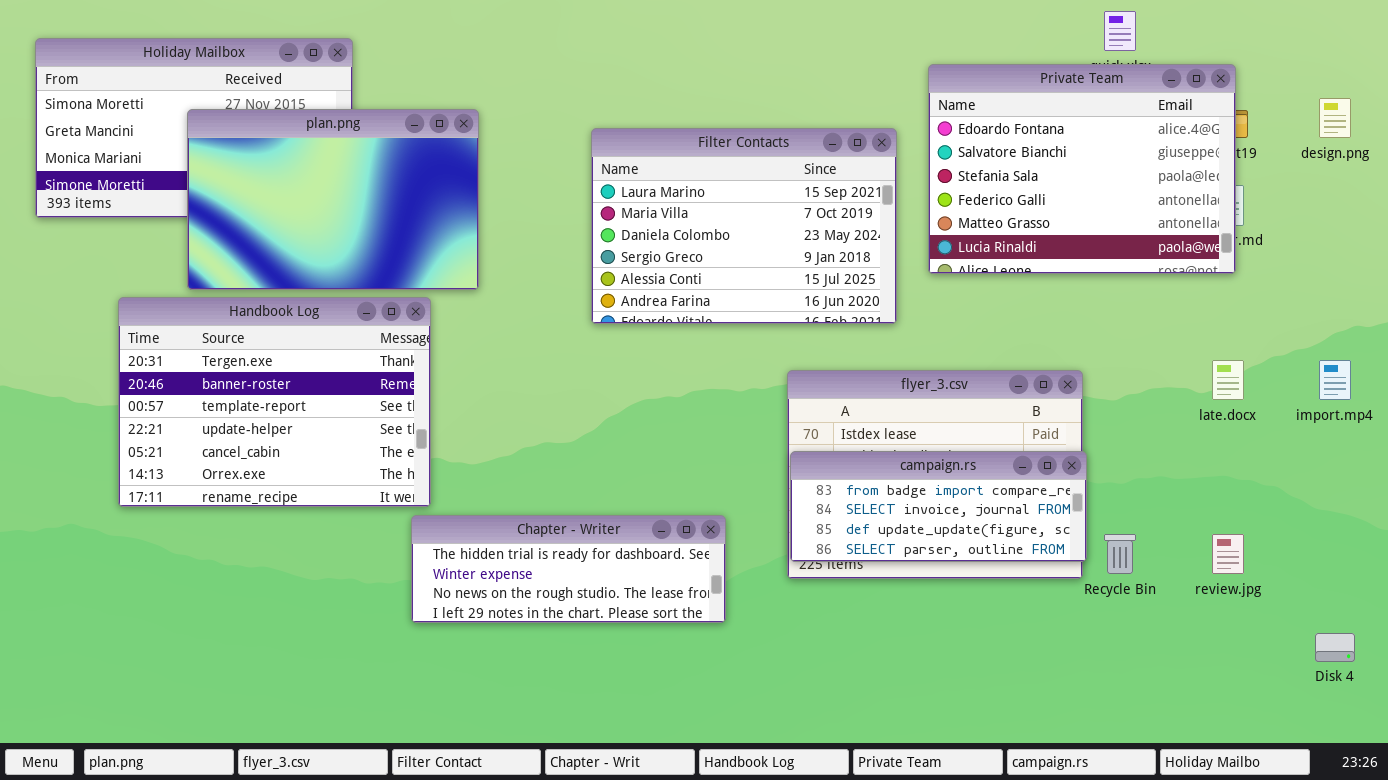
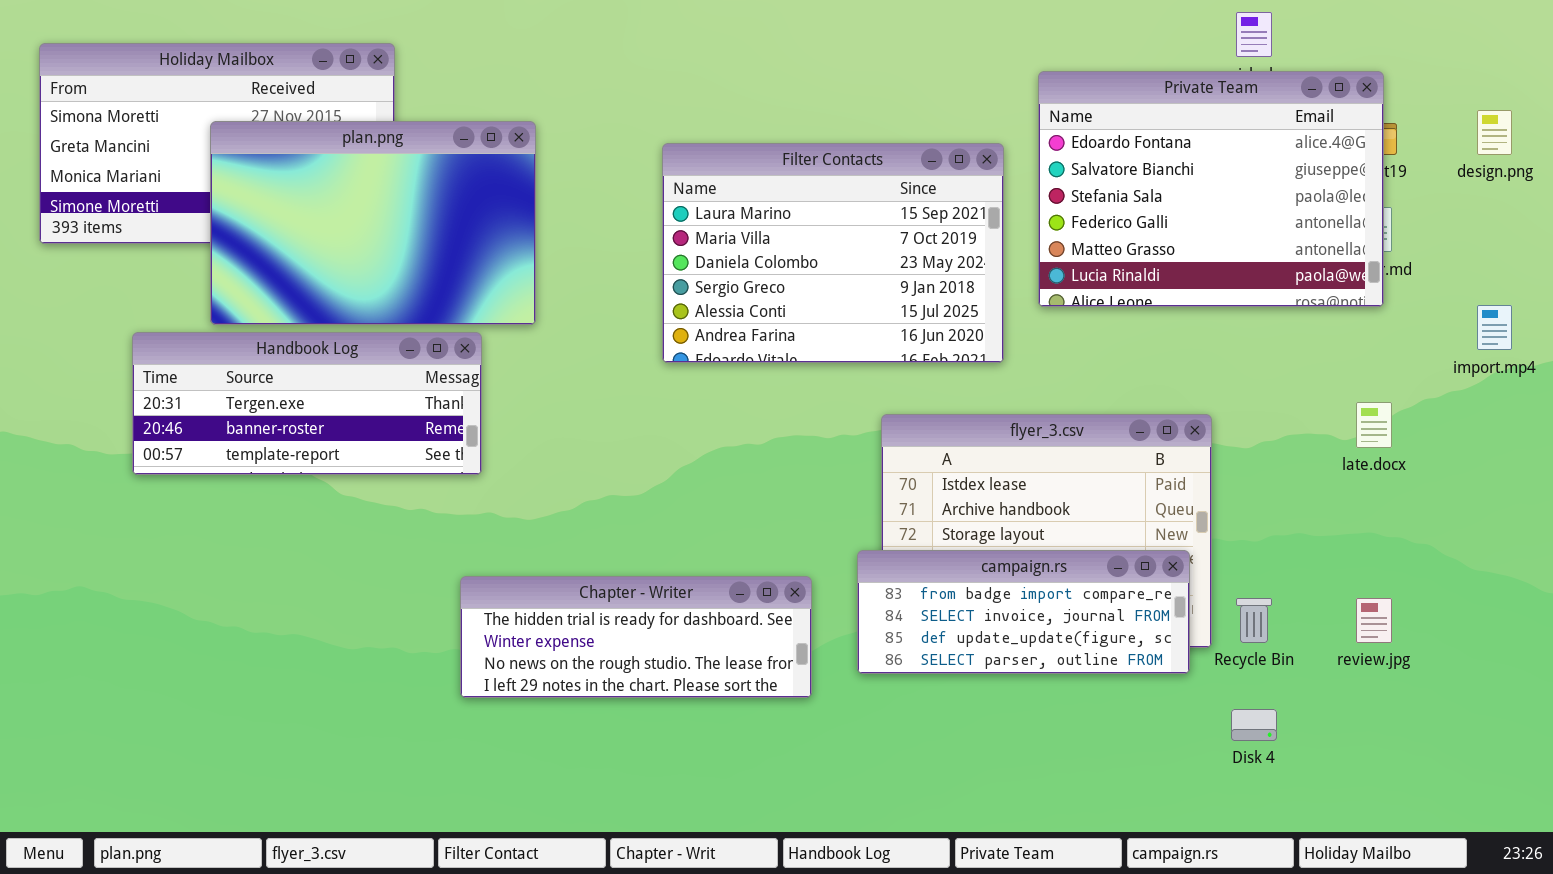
Handbook Log: [118,297,431,507] -> [132,332,482,475], resized
import.mp4: [1319,360,1351,400] -> [1477,305,1512,350], moved
campaign.rs: [790,451,1087,562] -> [857,550,1190,674], moved
Disk 4: [1315,633,1355,662] -> [1231,709,1277,741], moved

